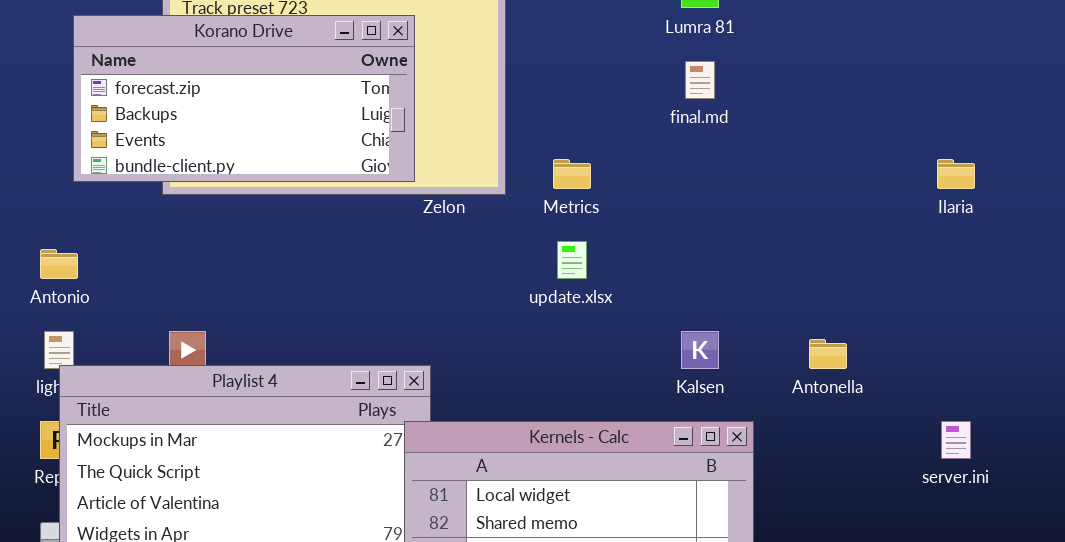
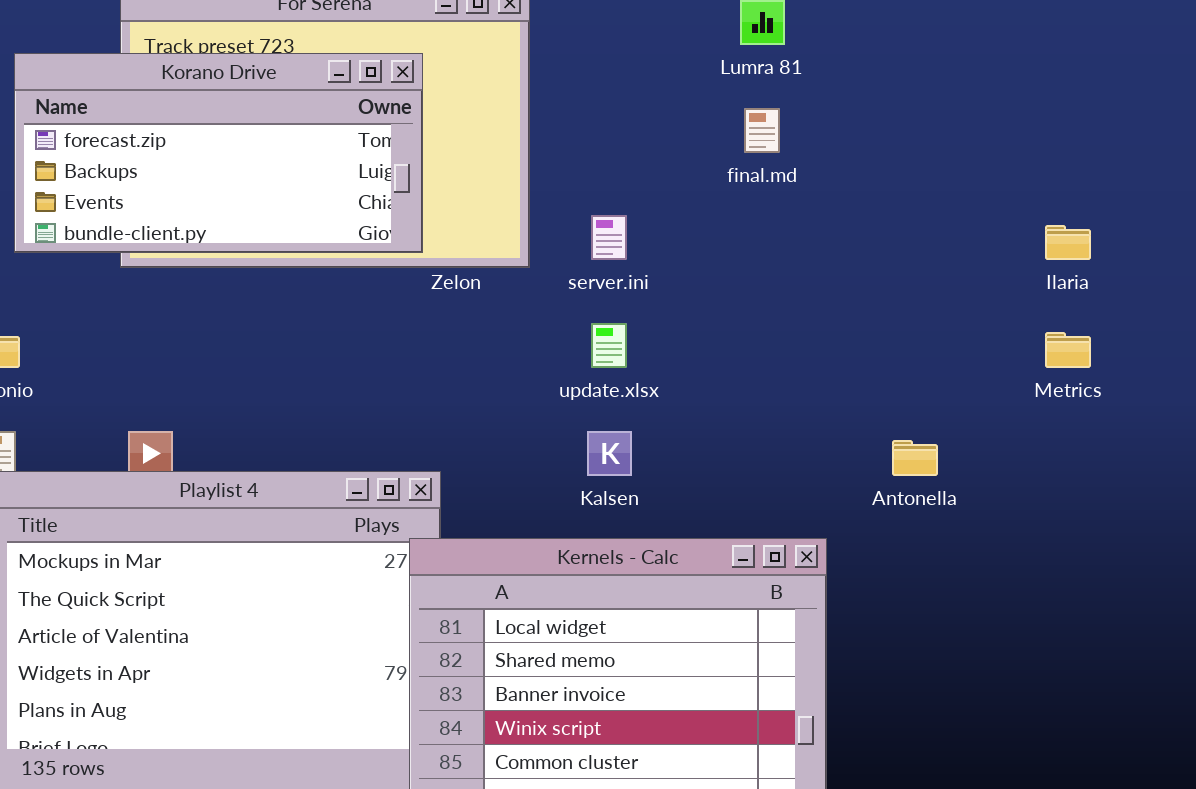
Metrics: [553,159,591,189] -> [1045,332,1091,368], moved
Kalsen: [681,331,719,369] -> [587,431,632,476], moved
server.ini: [941,421,971,459] -> [591,215,627,260], moved

